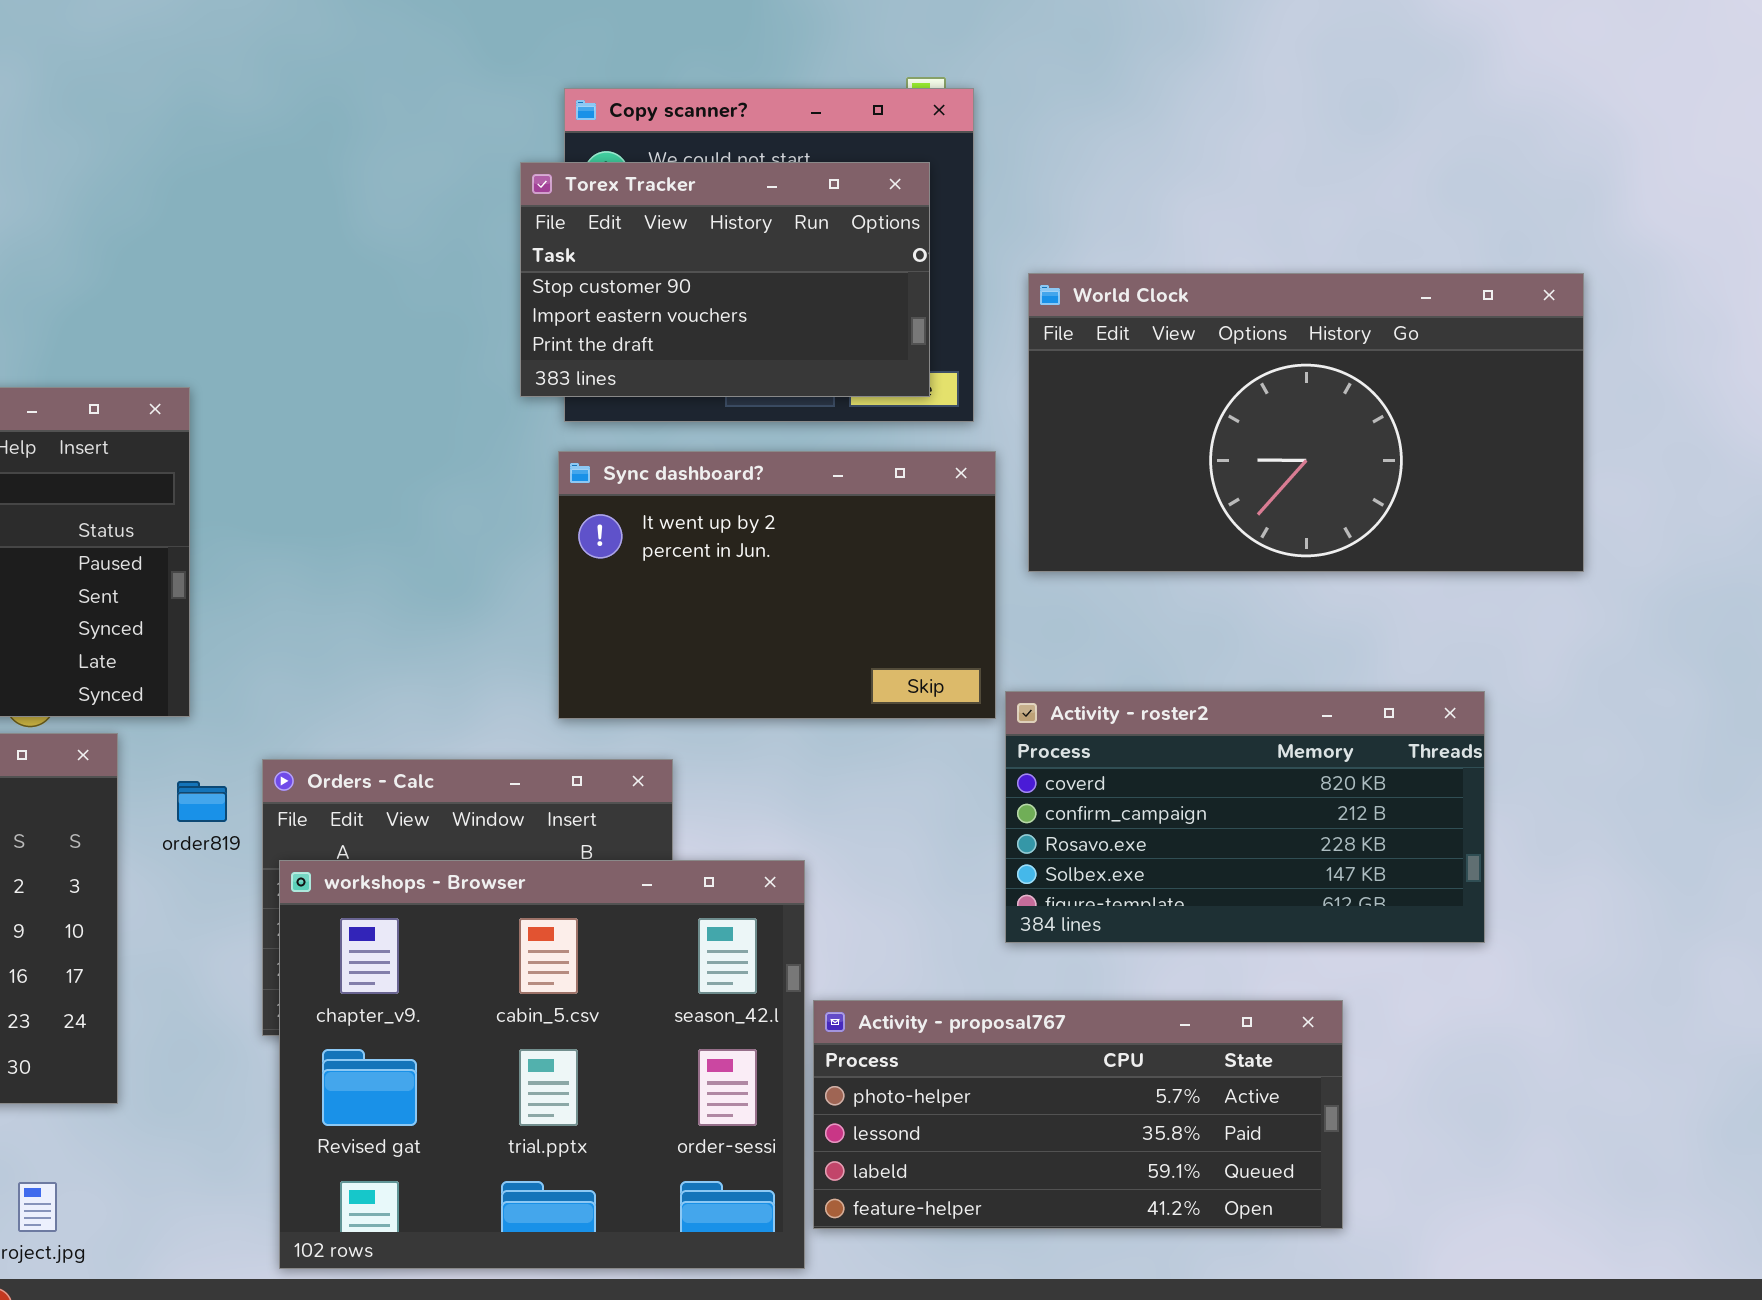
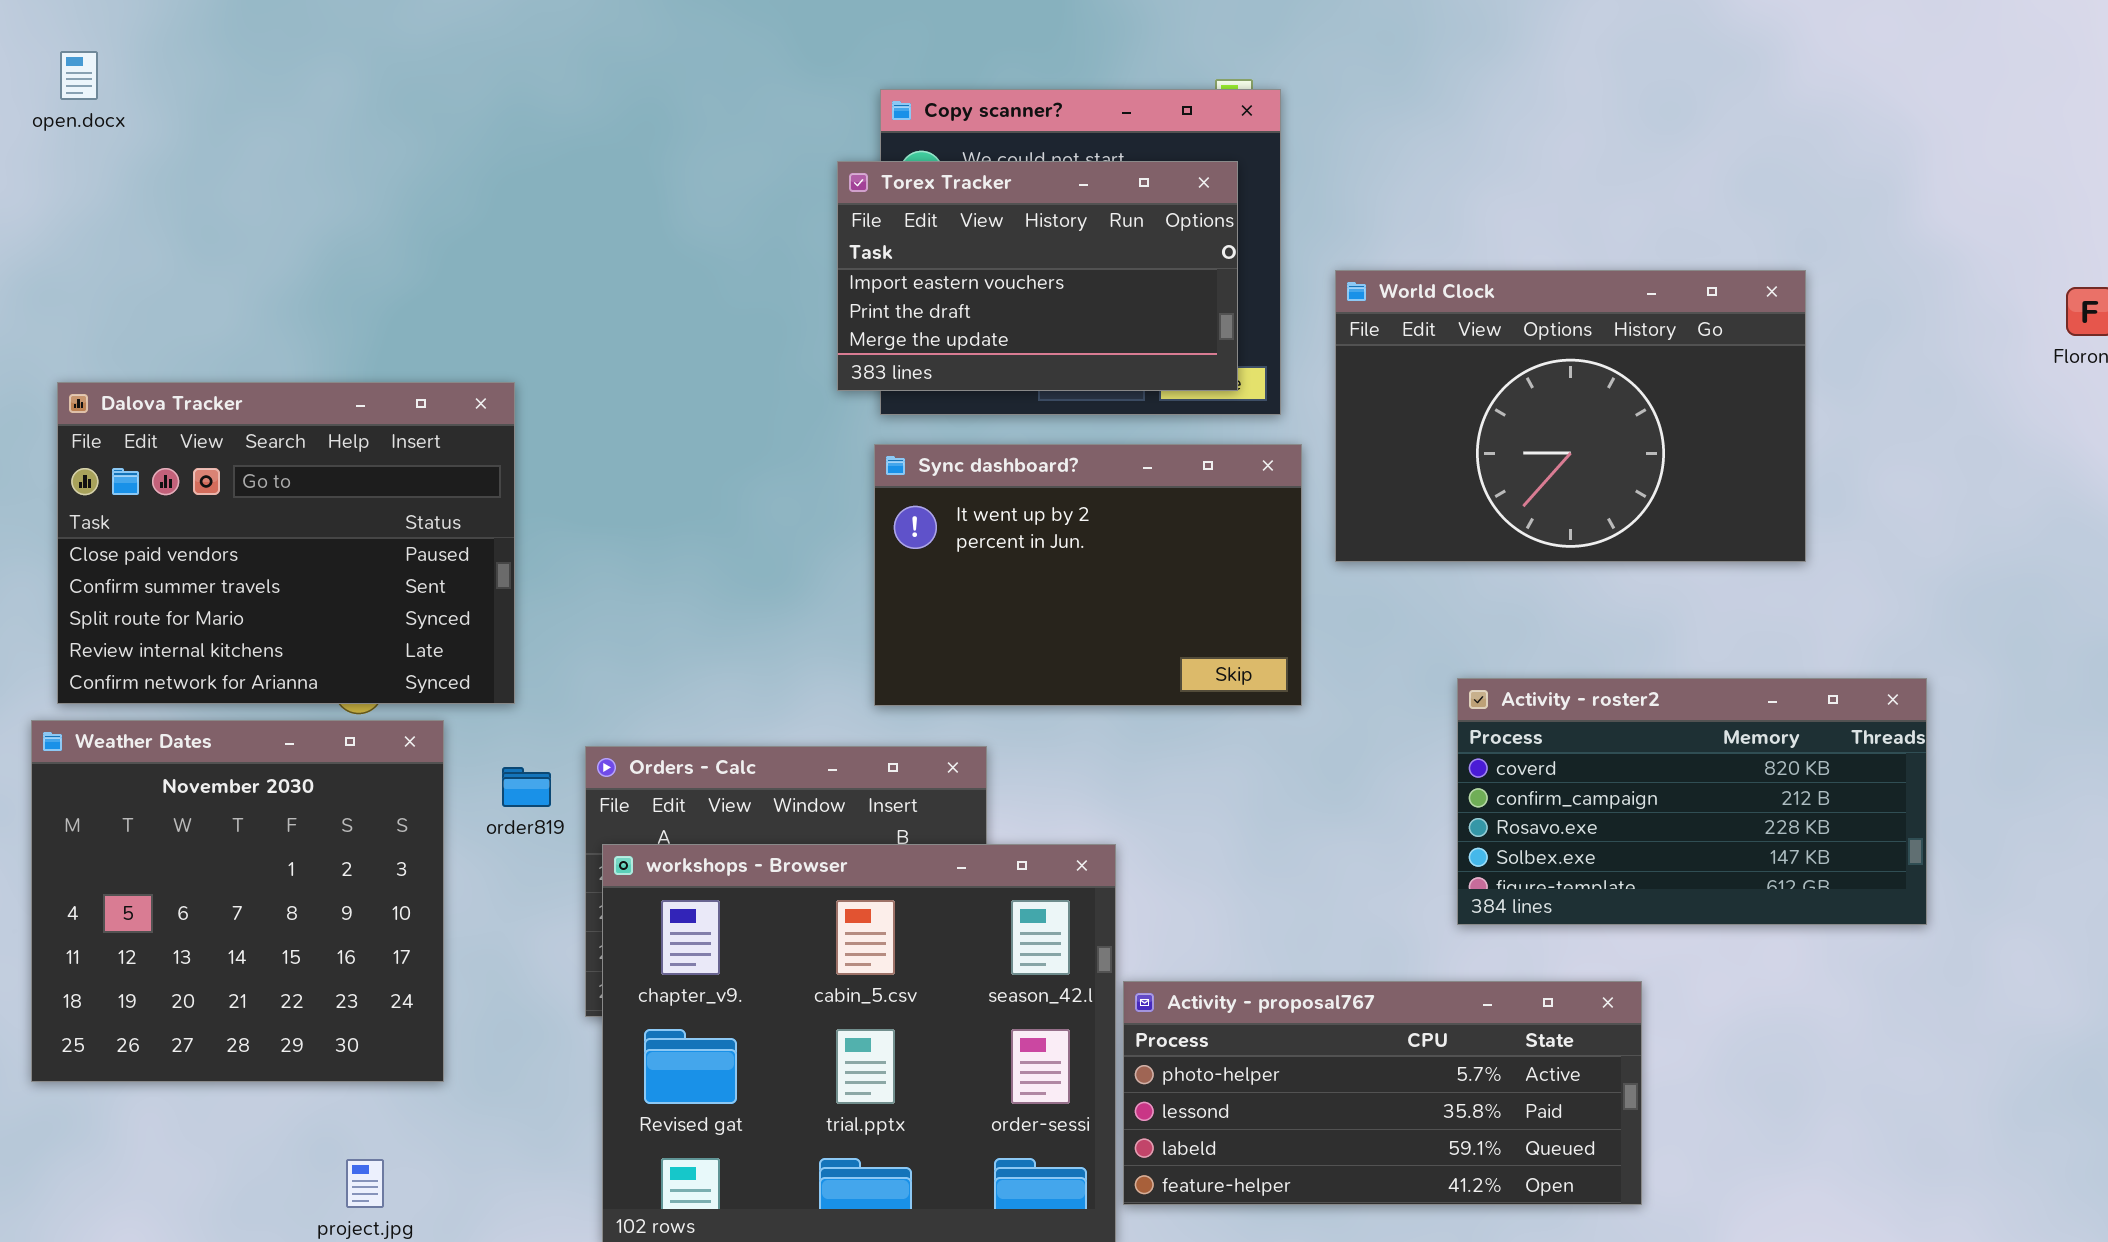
Torex Tracker: [520,162,930,397] -> [837,161,1238,391], scrolled down 1 row
World Clock: [1028,273,1584,572] -> [1335,270,1806,562], resized
Activity - roster2: [1005,691,1485,943] -> [1457,678,1927,925], moved

